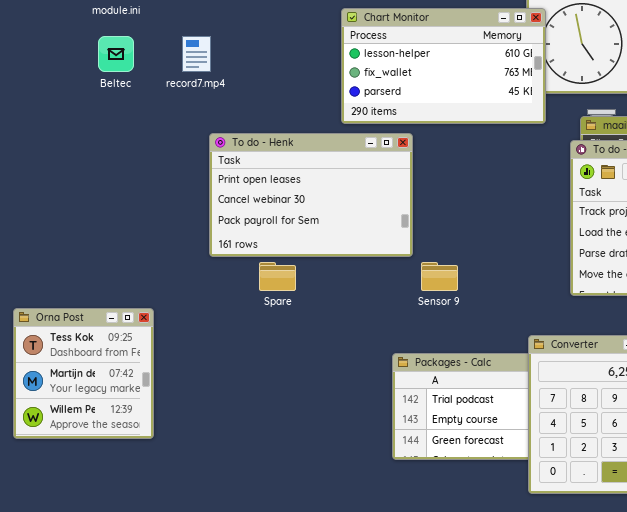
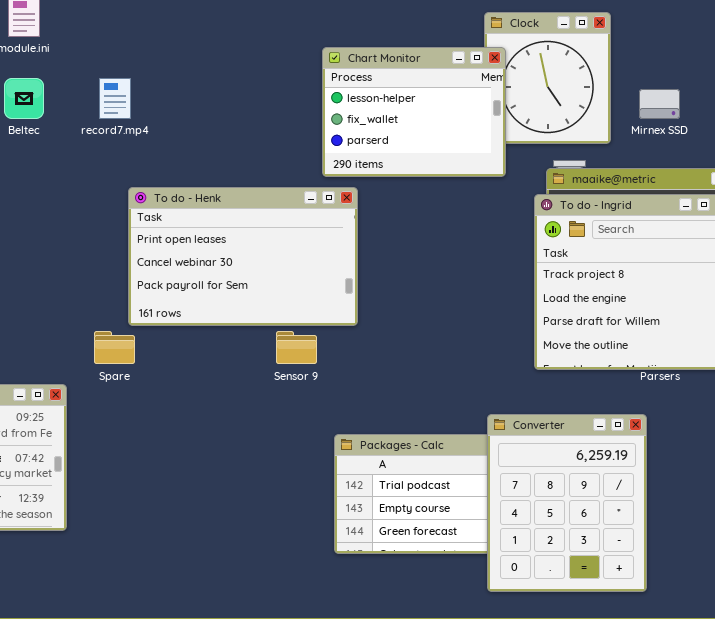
Chart Monitor: [341,8,546,124] -> [322,47,506,177], resized
Spare: [259,262,296,291] -> [94,331,135,364], moved
Sensor 9: [421,262,458,291] -> [276,331,317,364], moved

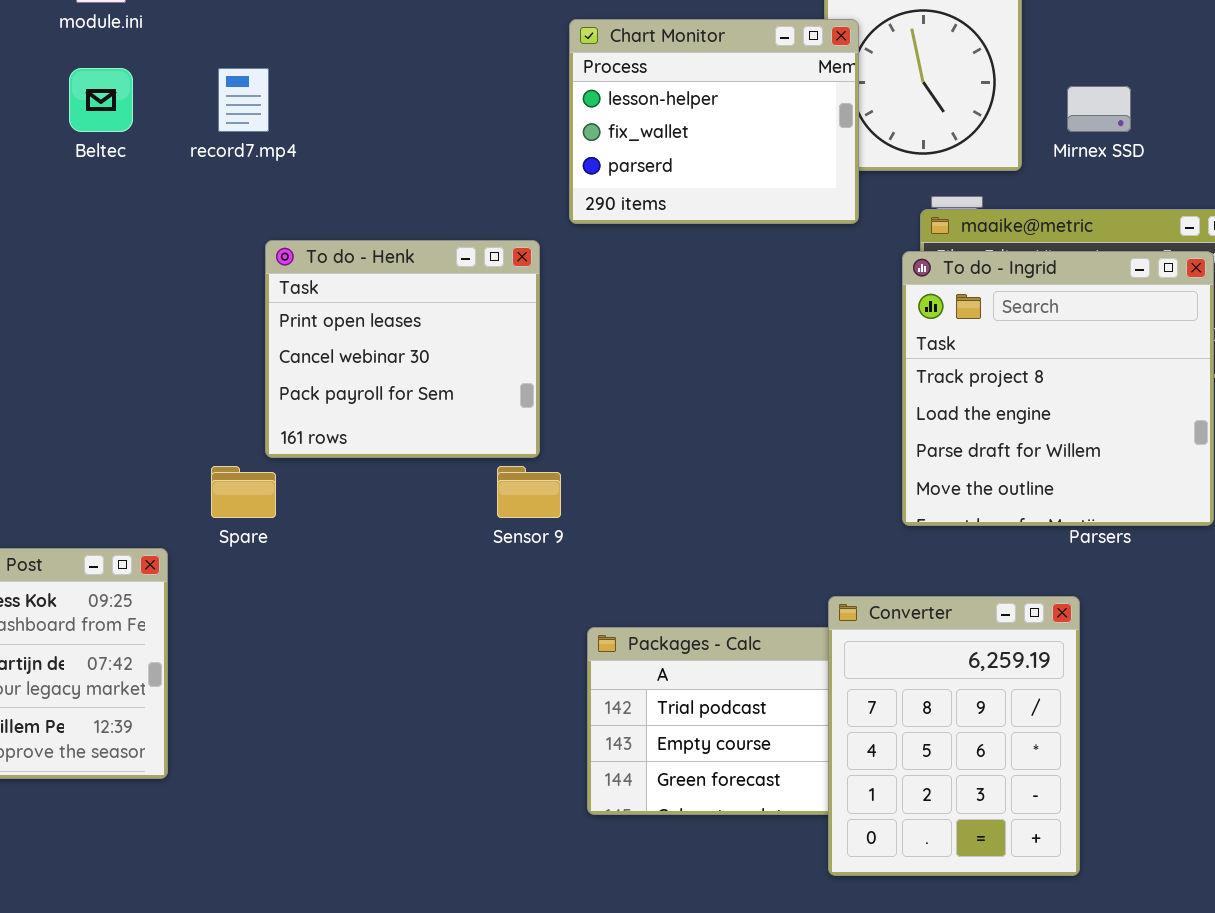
To do - Henk: [128,187,358,326] -> [265,240,540,458], resized

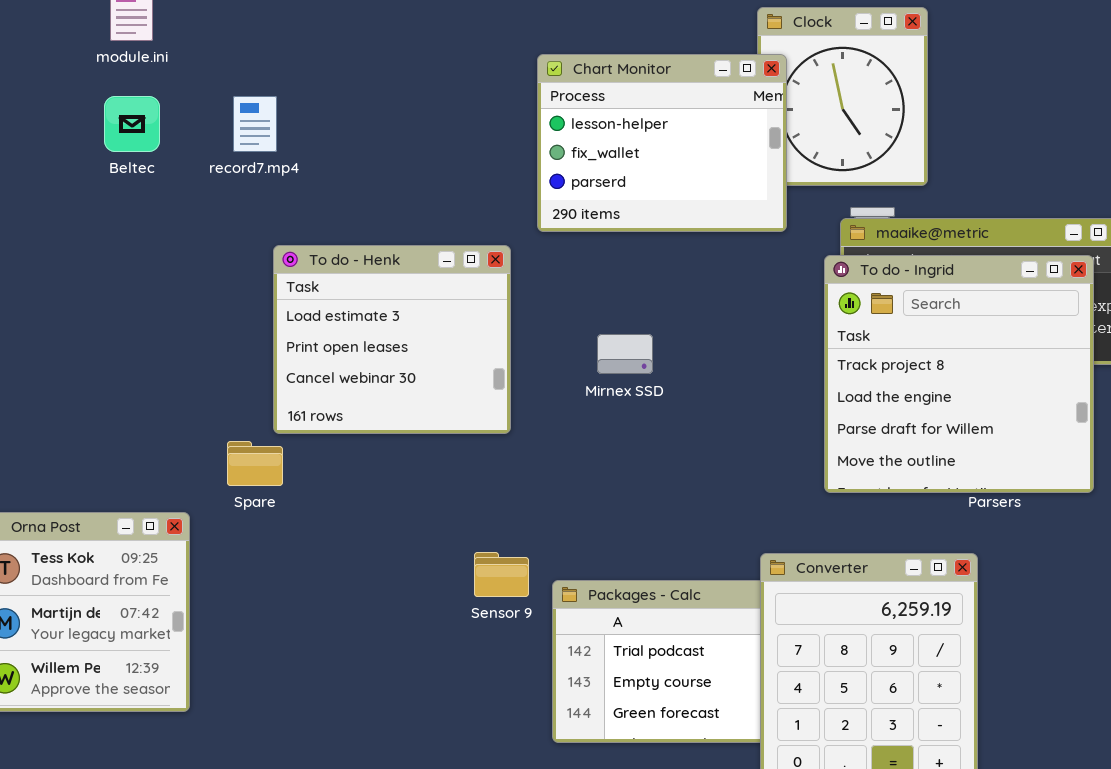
Mirnex SSD: [1067,86,1131,132] -> [597,334,653,374], moved
To do - Henk: [265,240,540,458] -> [273,245,511,434], scrolled up 1 row
Sensor 9: [497,466,561,518] -> [474,552,529,597], moved

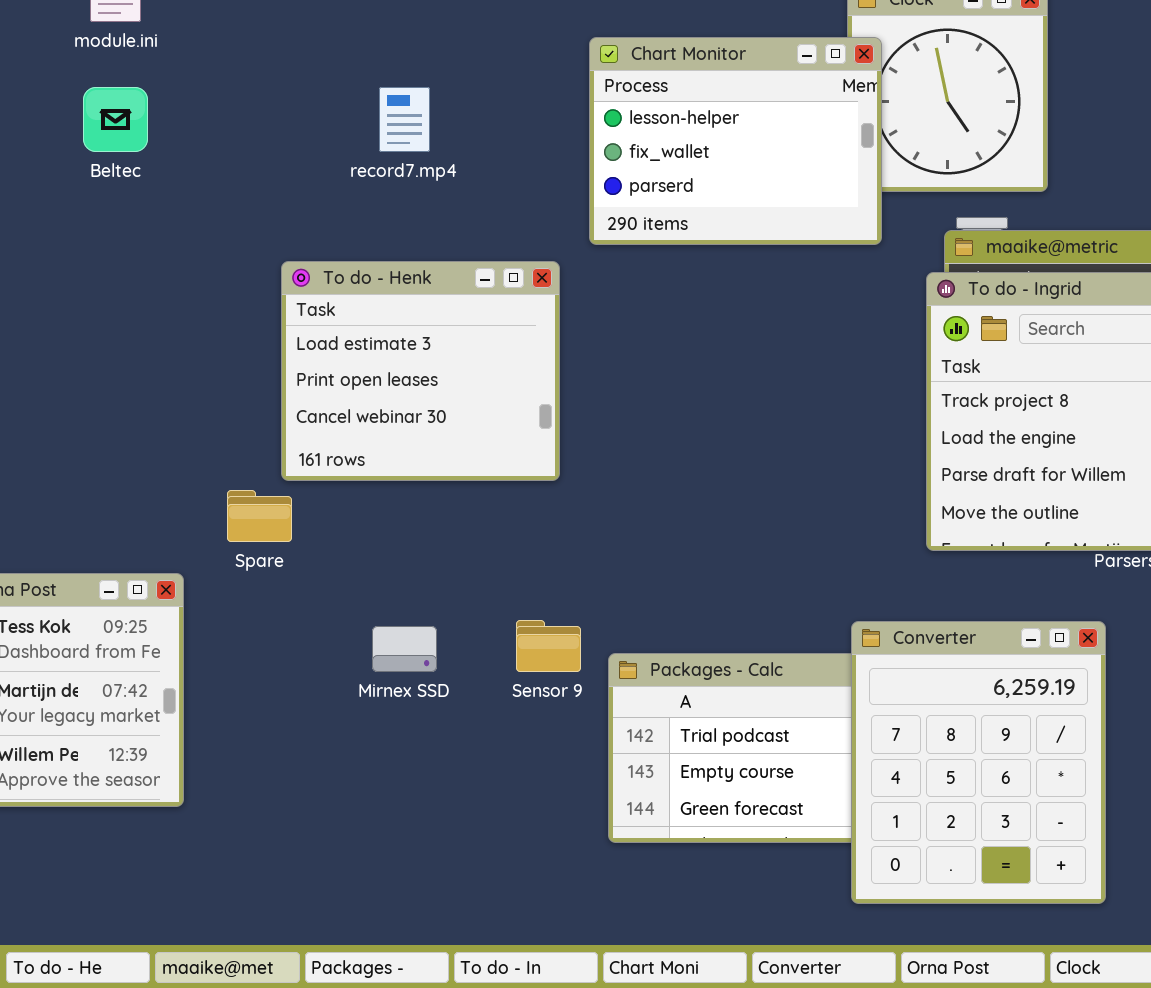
record7.mp4: [233,96,277,152] -> [379,87,430,152], moved
Mirnex SSD: [597,334,653,374] -> [372,626,437,672], moved

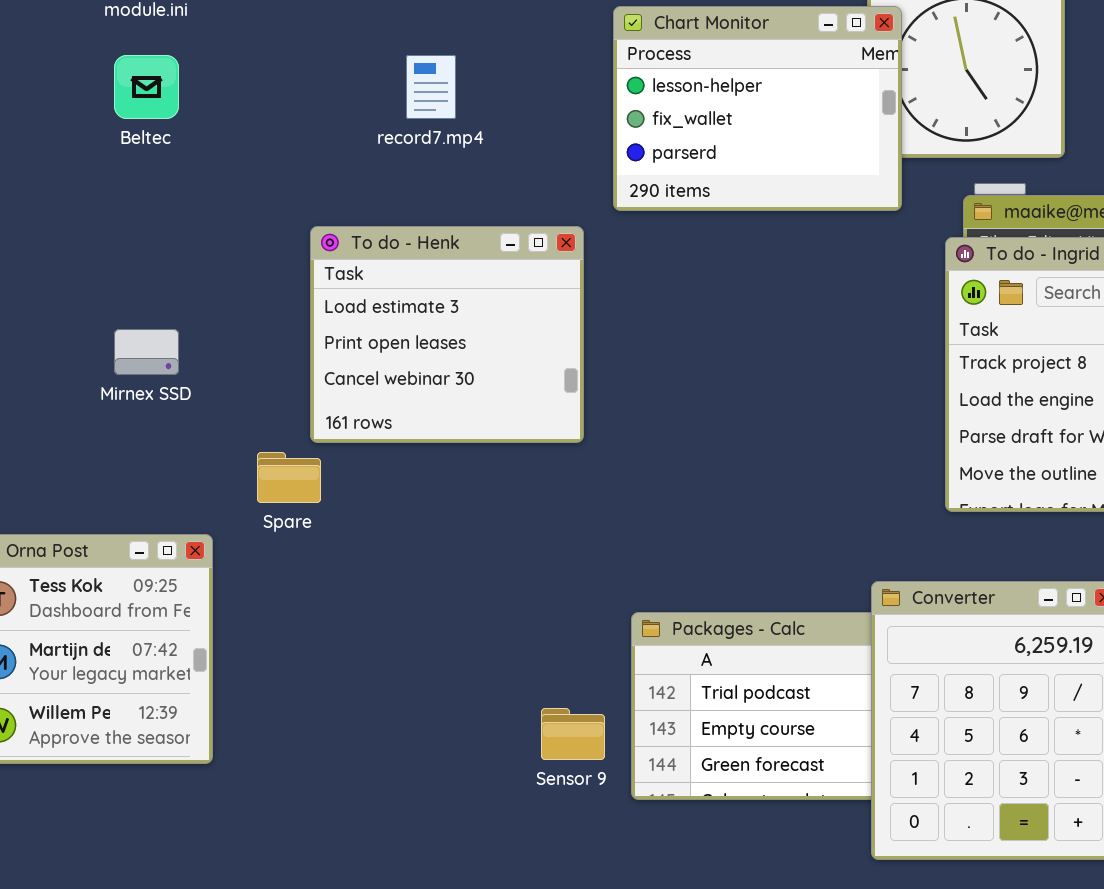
Sensor 9: [516,620,581,672] -> [541,708,605,760], moved
Mirnex SSD: [372,626,437,672] -> [114,329,179,375], moved

